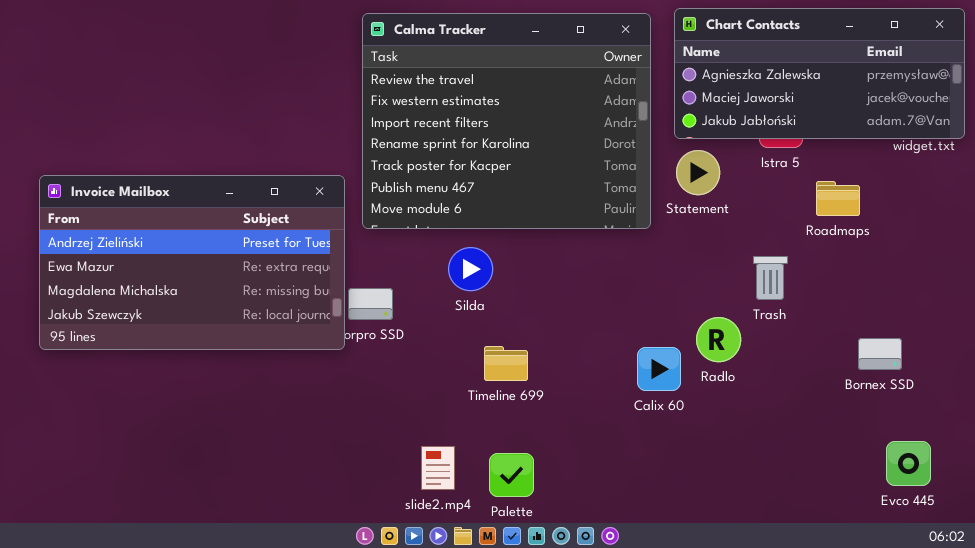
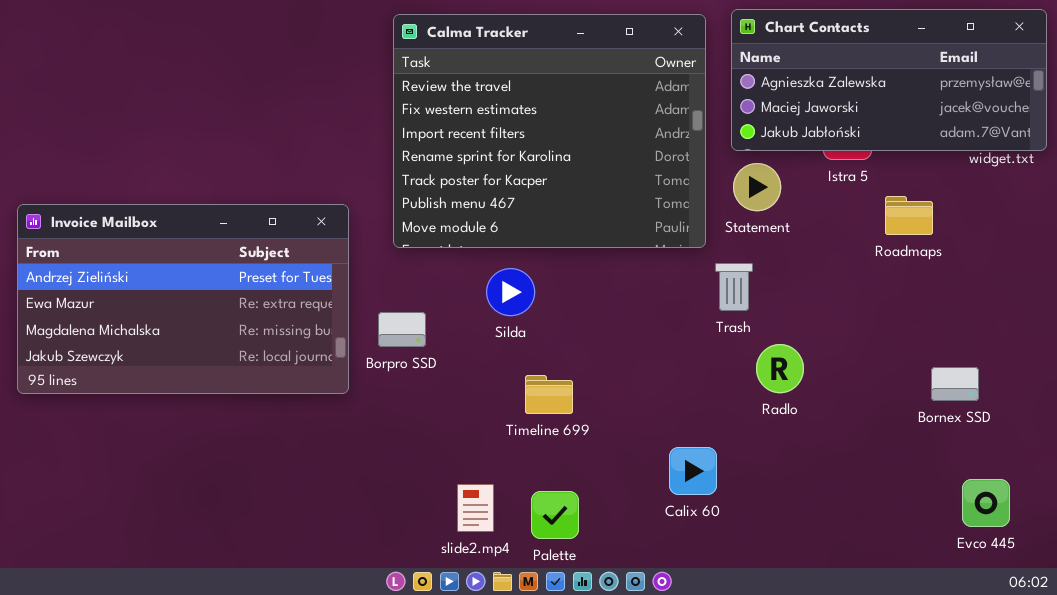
Invoice Mailbox: [39,175,345,350] -> [17,204,349,394], moved
Trash: [753,256,788,300] -> [715,263,753,311], moved
Calix 60: [637,347,681,391] -> [669,447,717,495], moved

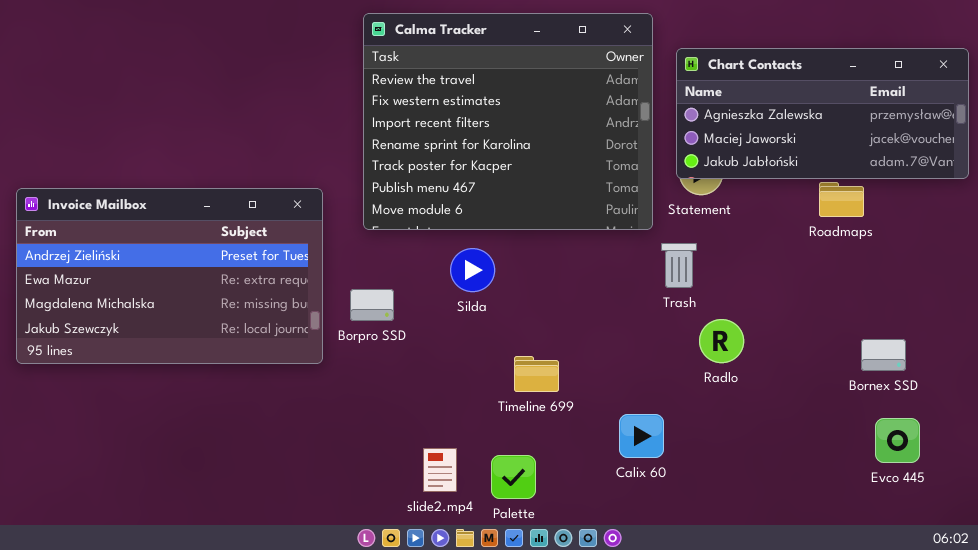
Chart Contacts: [731,9,1047,151] -> [676,48,969,179], moved
Timeline 699: [525,375,573,414] -> [514,356,559,392], moved
Evco 445: [962,479,1010,527] -> [875,418,920,463], moved

